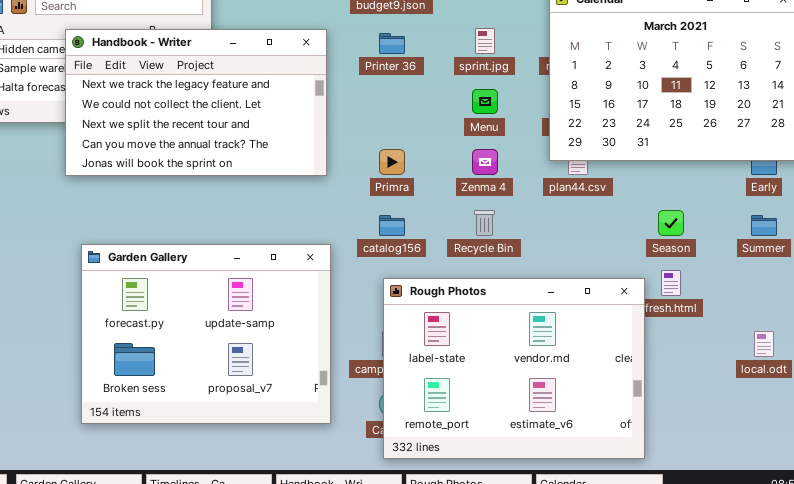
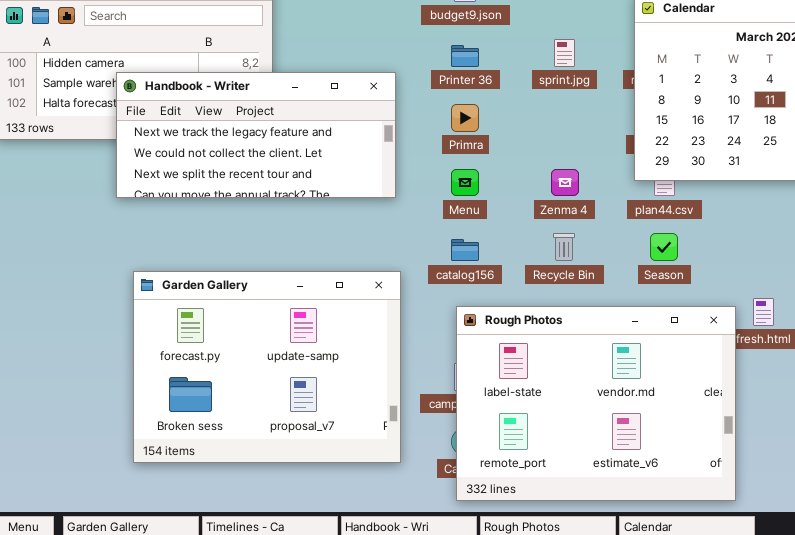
Handbook - Writer: [65,29,327,176] -> [116,72,396,198], resized
Menu: [472,89,498,114] -> [451,169,479,196], moved
Primra: [379,149,405,175] -> [451,104,479,132], moved
Season: [658,210,684,236] -> [650,233,678,261], moved

